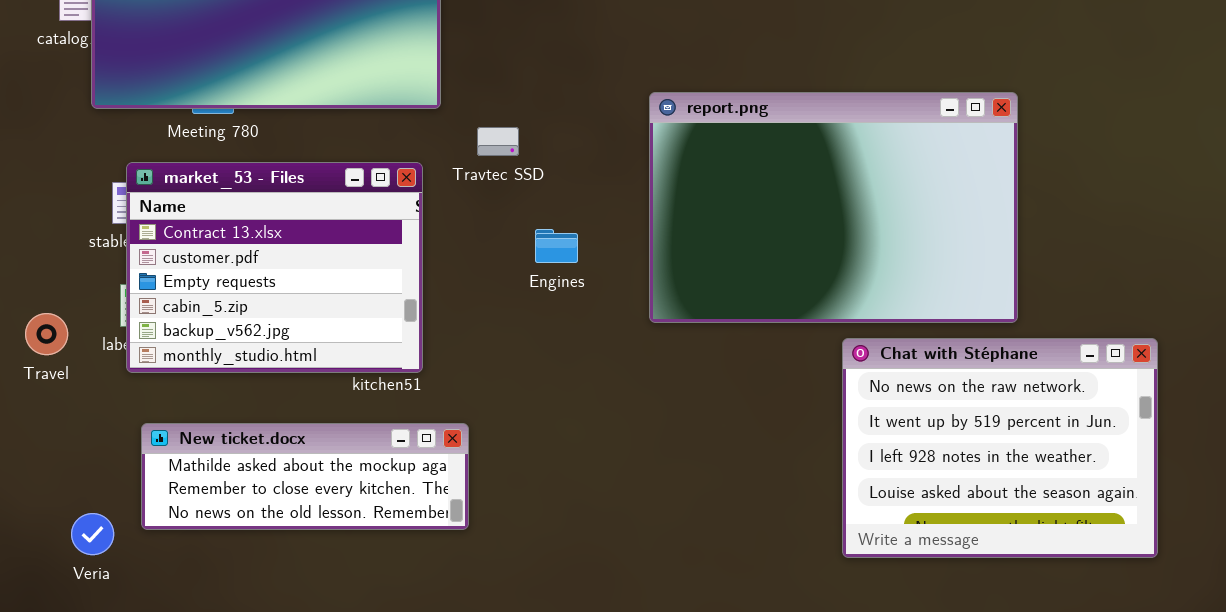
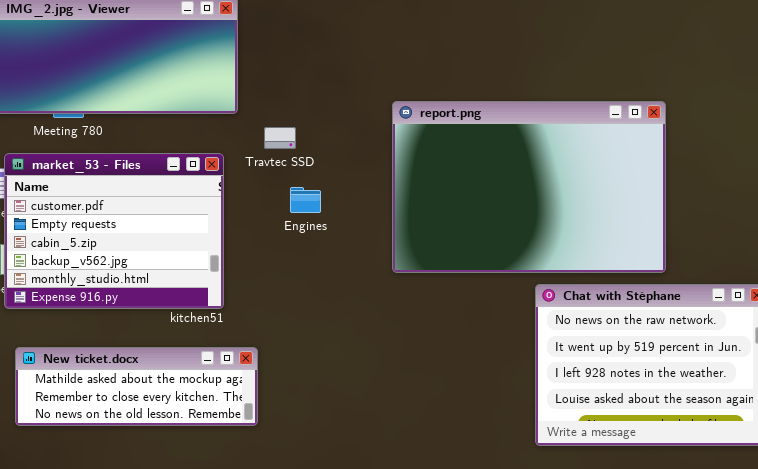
market_53 - Files: [126,162,423,373] -> [4,153,224,309], scrolled down 1 row
Engines: [535,229,578,263] -> [290,187,321,213], moved

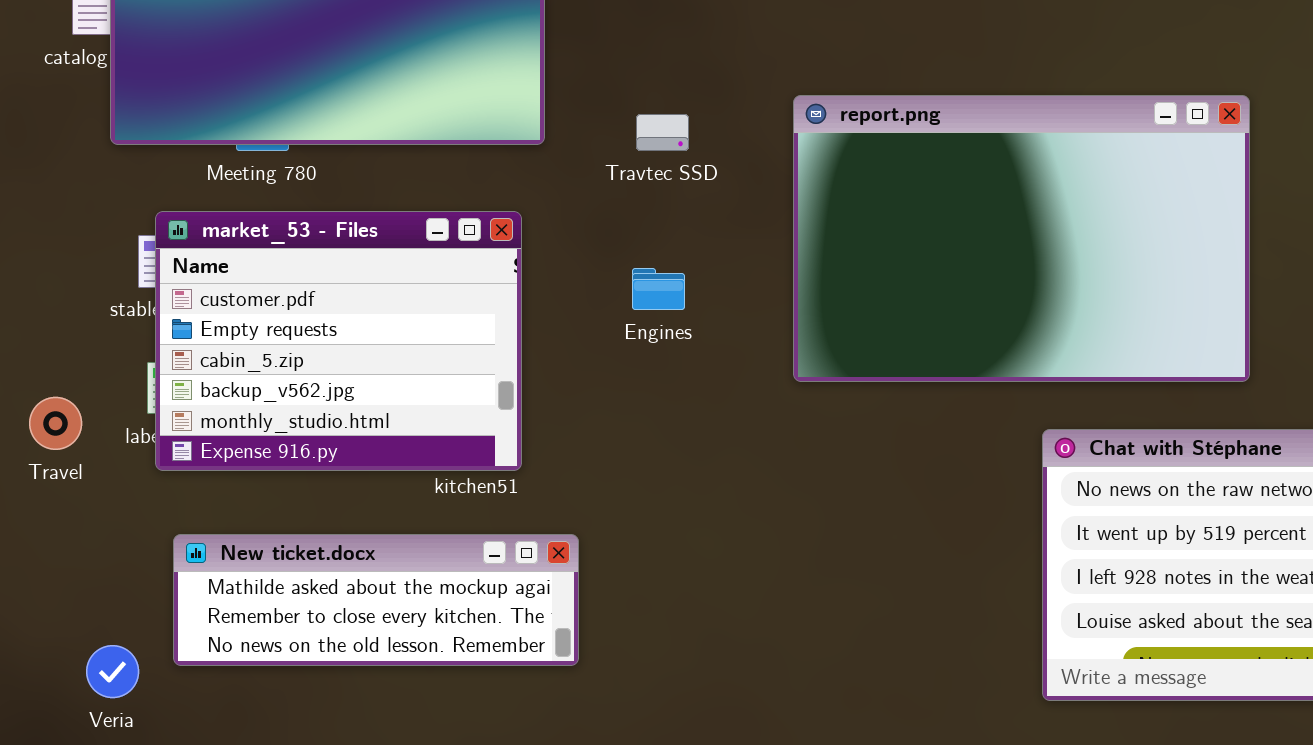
report.png: [392,101,666,273] -> [793,95,1250,382], moved
Travtec SSD: [264,127,296,149] -> [636,114,689,151], moved

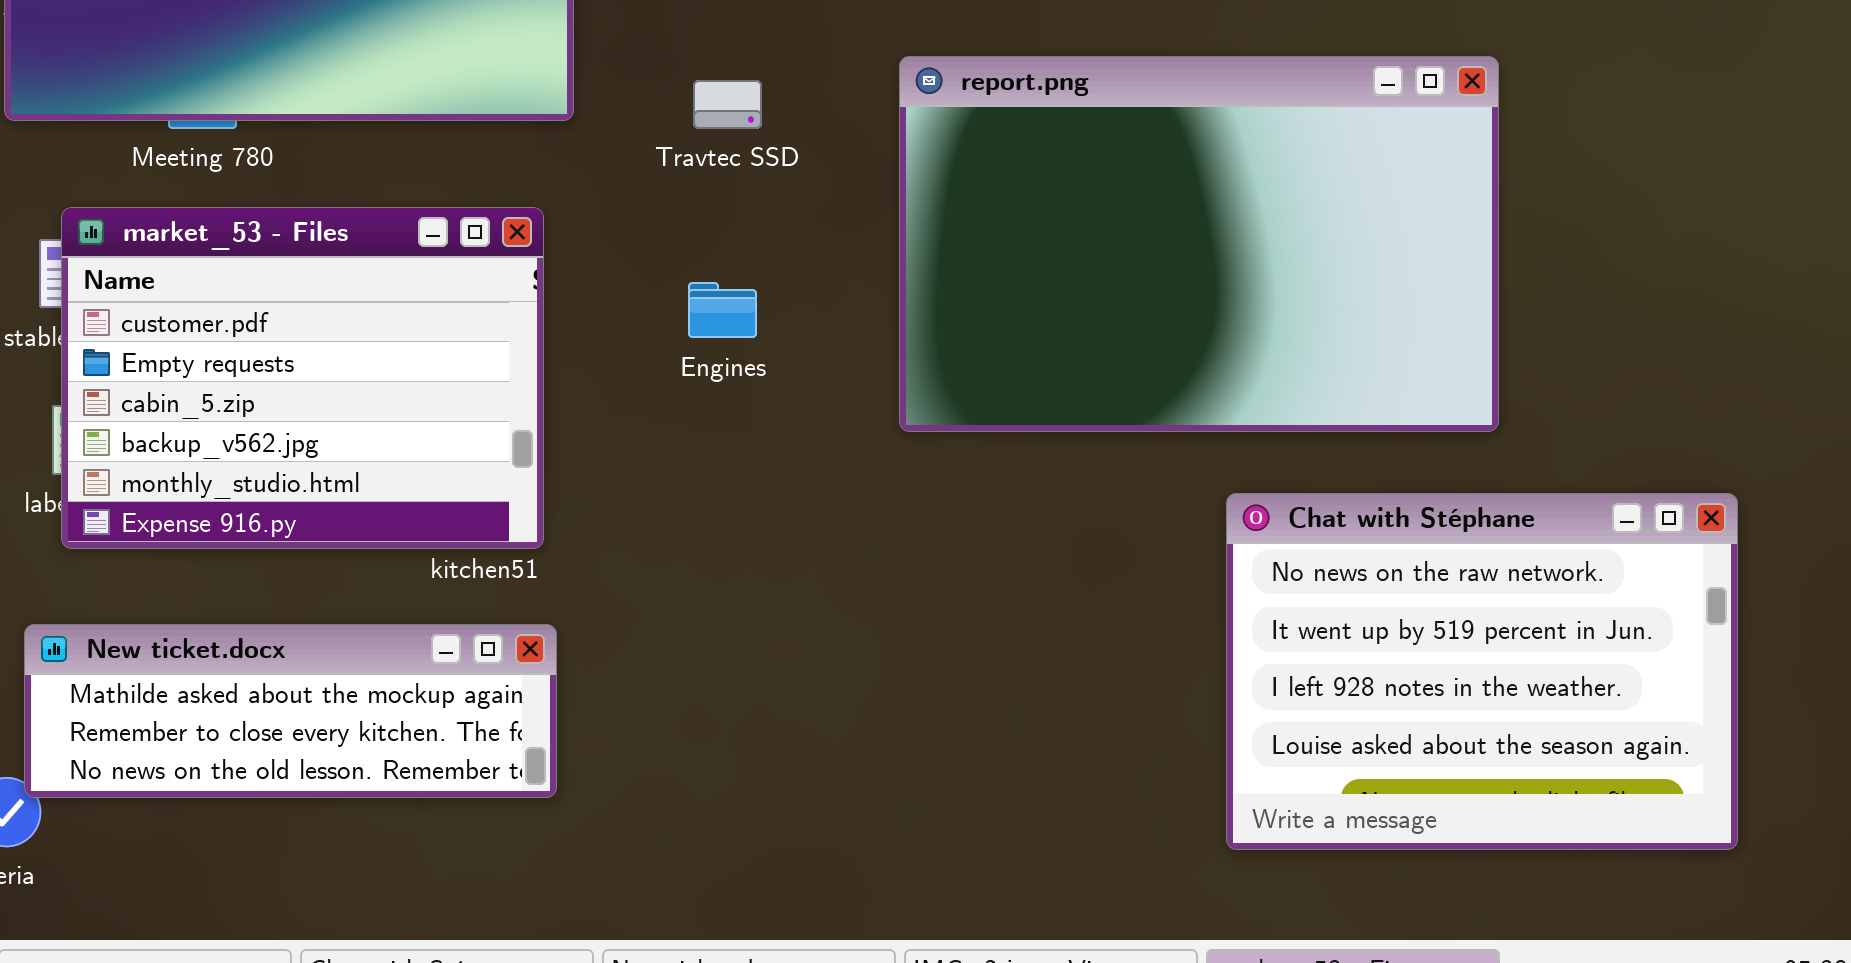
New ticket.docx: [173,534,579,666] -> [24,624,557,798], moved

